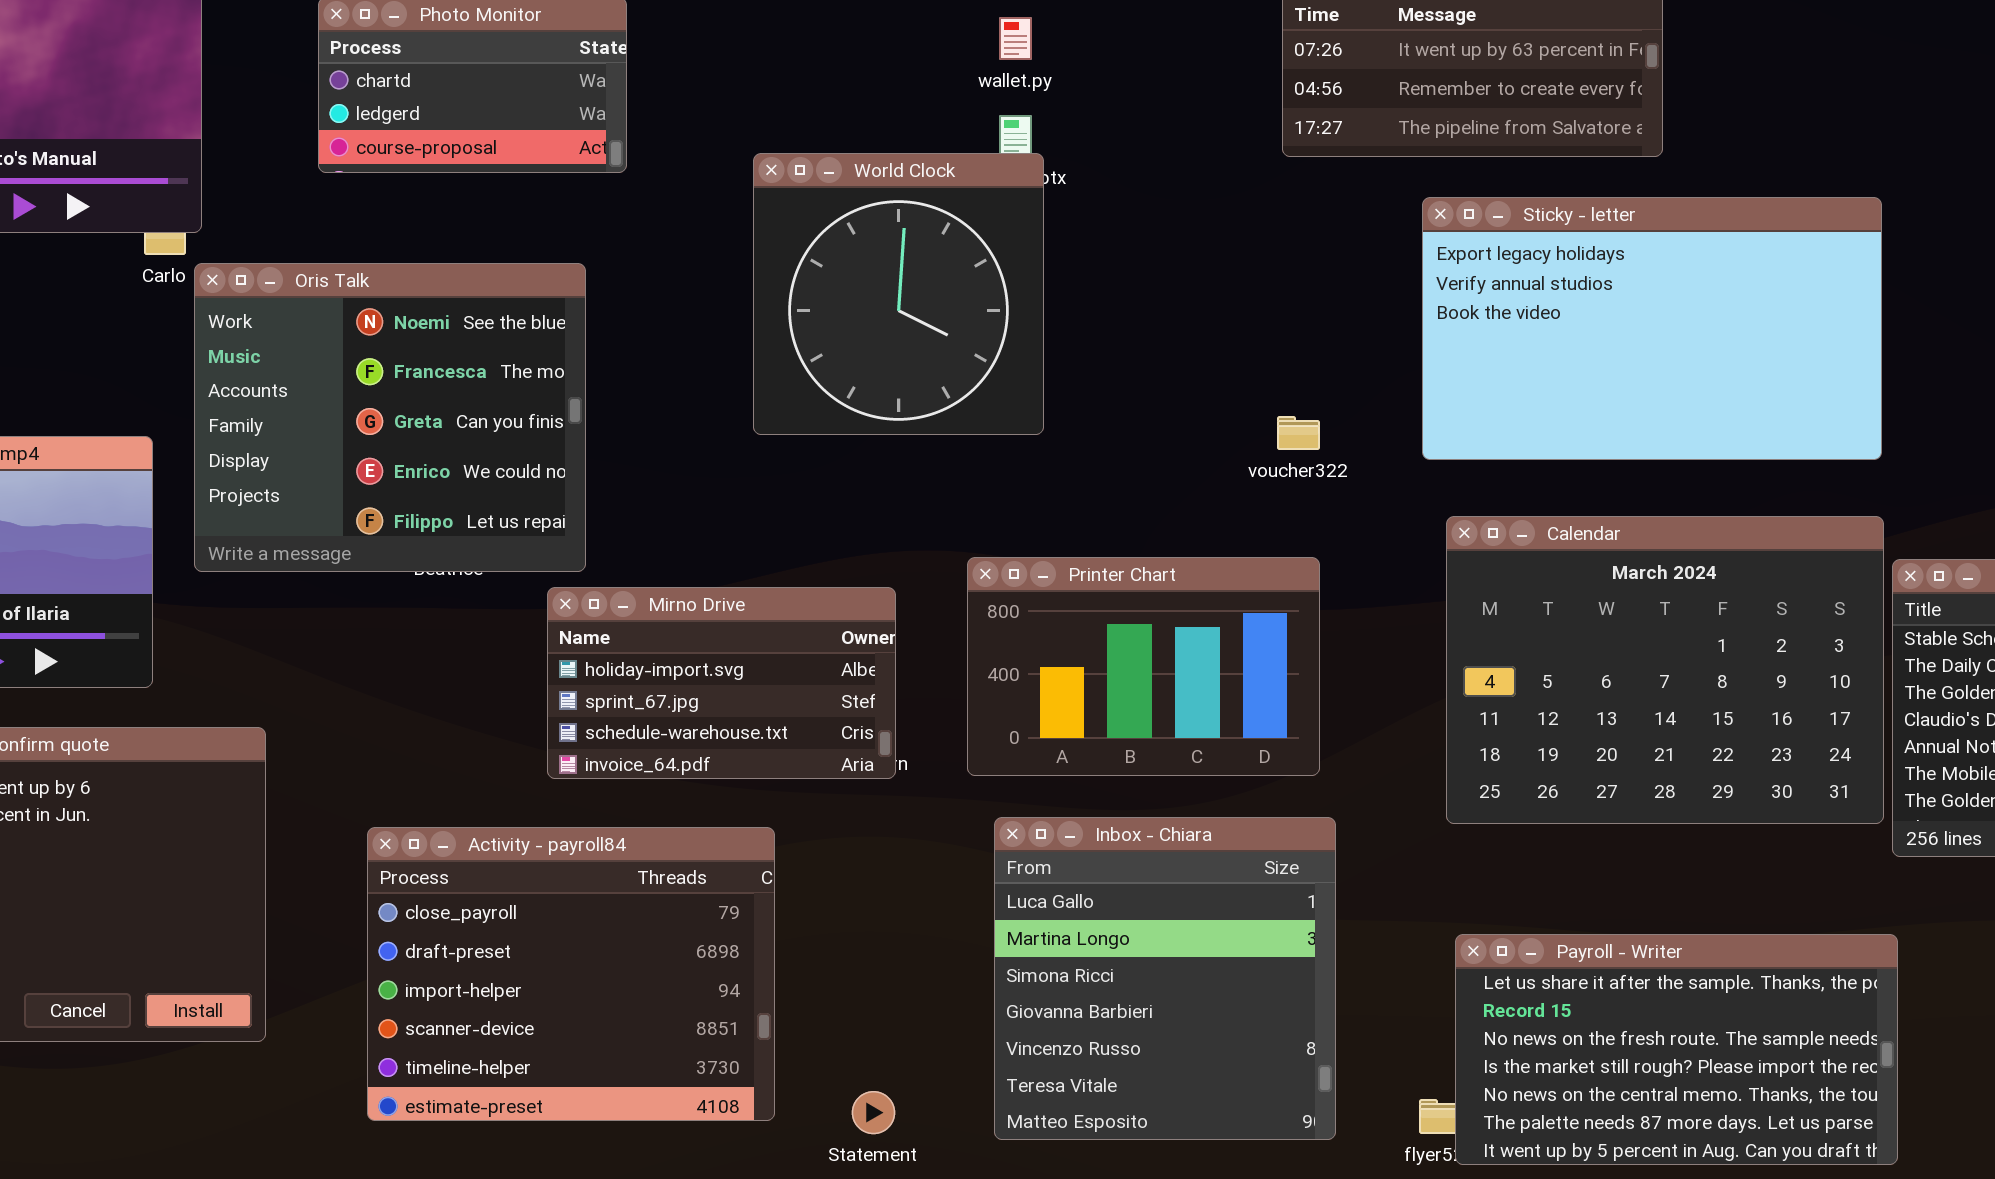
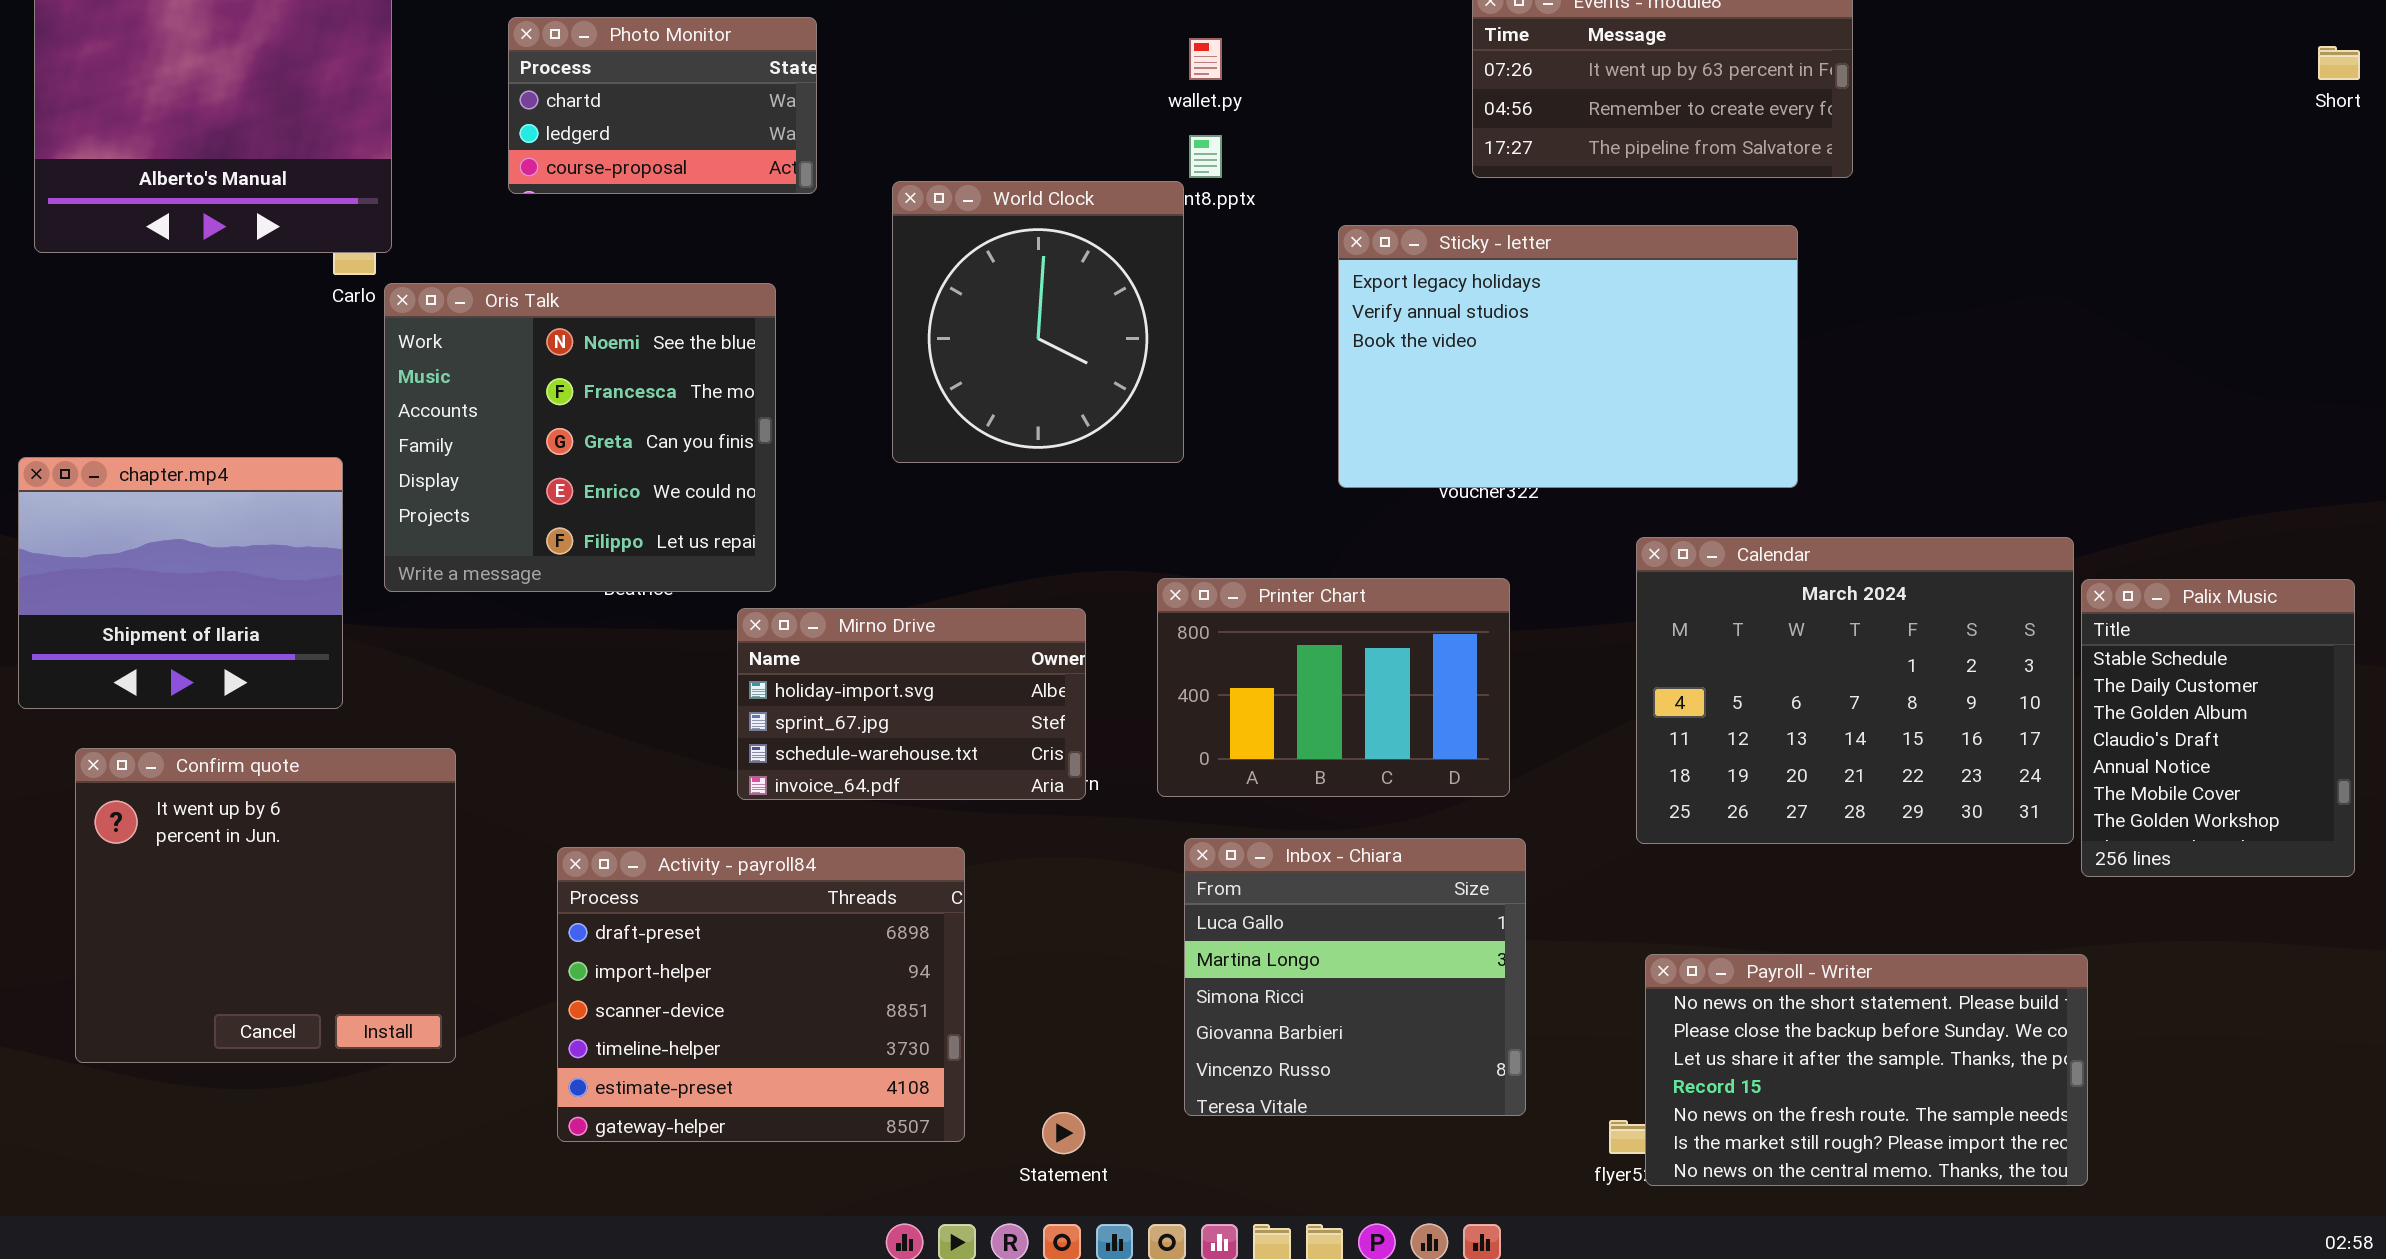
World Clock: [753,153,1044,435] -> [892,181,1184,463], moved
Sticky - letter: [1422,197,1882,460] -> [1338,225,1798,488], moved
Inbox - Chiara: [994,817,1336,1140] -> [1184,838,1526,1116], resized
Activity - payroll84: [367,827,775,1121] -> [557,847,965,1142], scrolled down 1 row
Payroll - Writer: [1455,934,1898,1165] -> [1645,954,2088,1186], scrolled up 2 rows

